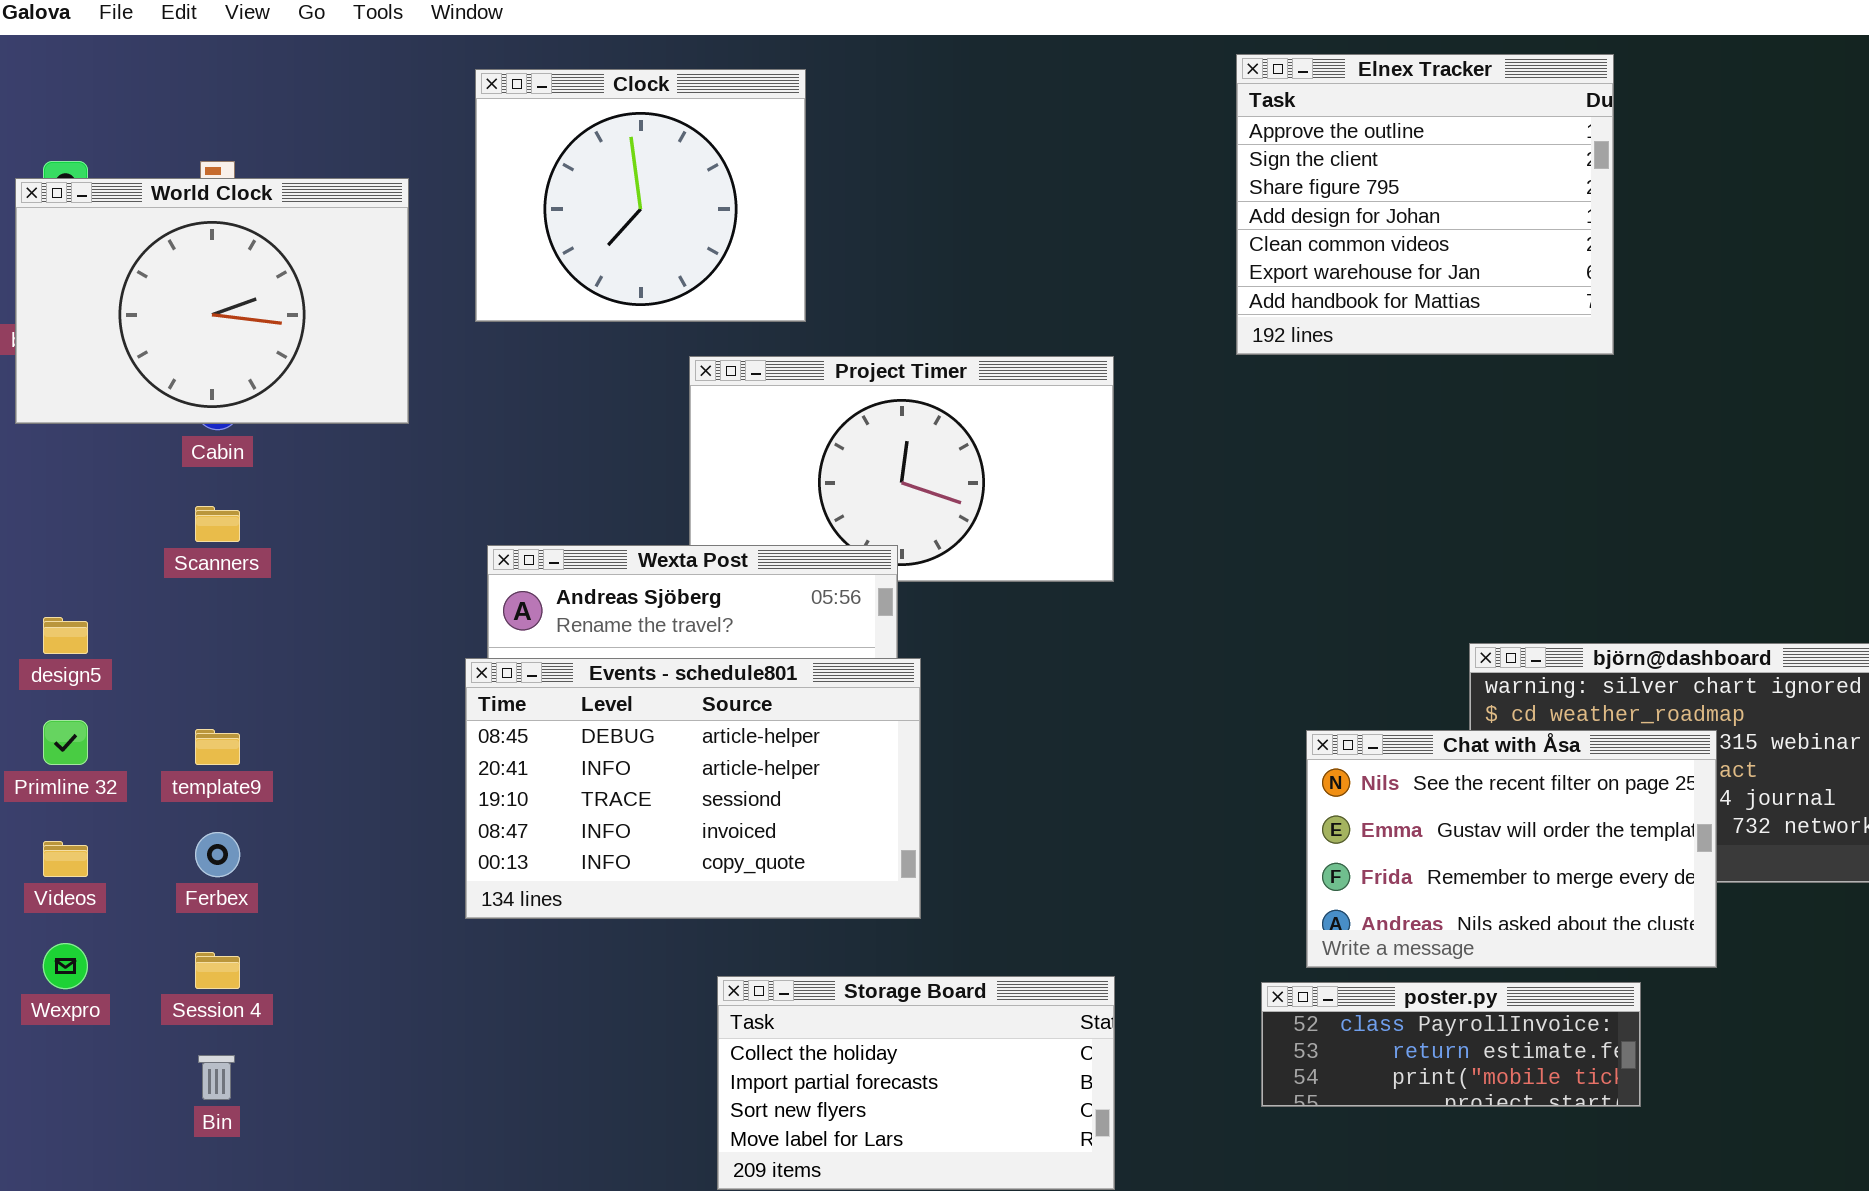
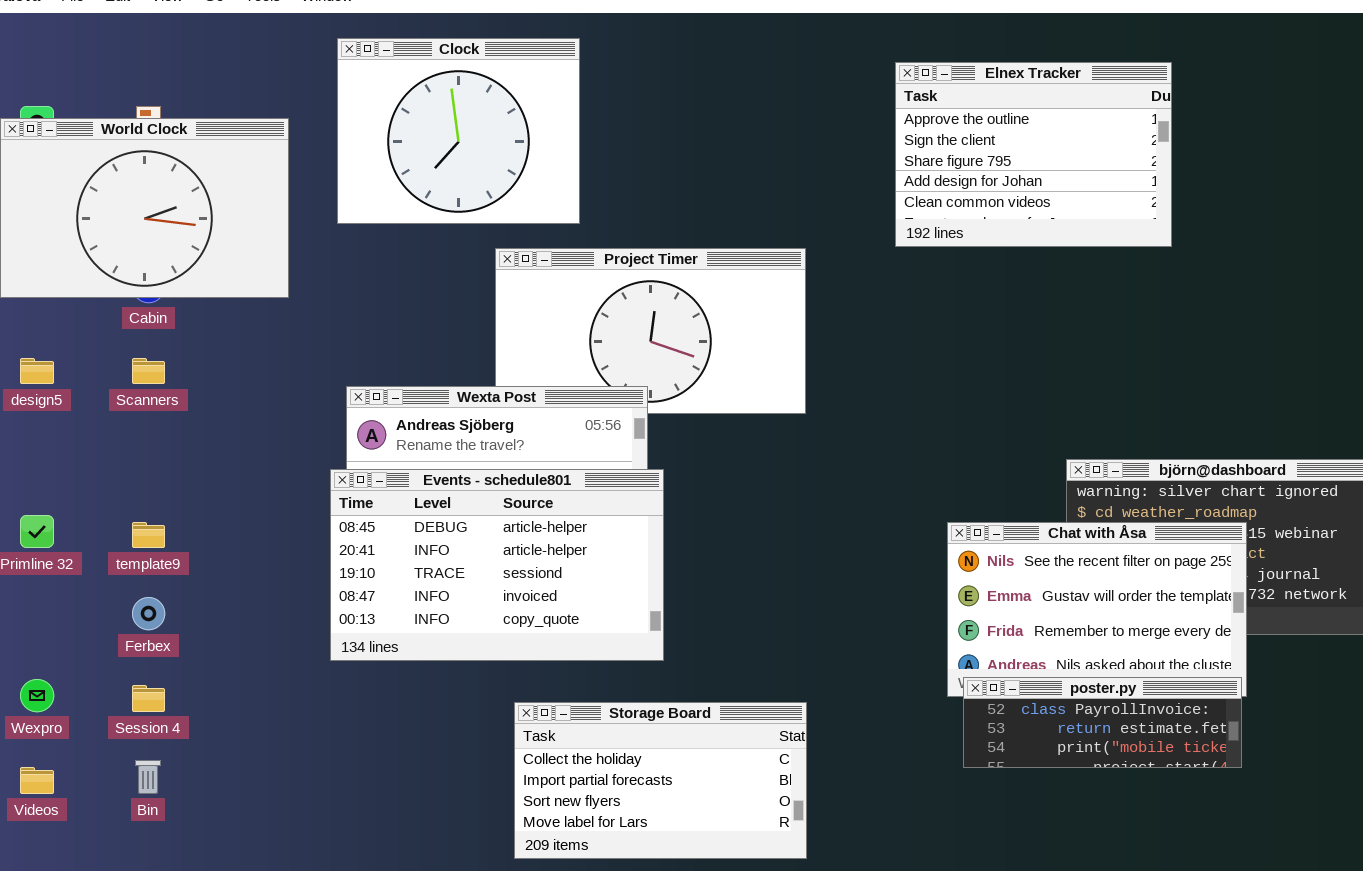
Elnex Tracker: [1236,54,1614,355] -> [895,62,1172,247], resized
design5: [43,617,88,654] -> [20,358,54,384], moved
Videos: [43,841,88,877] -> [20,767,54,794], moved
poster.py: [1261,982,1641,1107] -> [963,677,1242,768], moved

